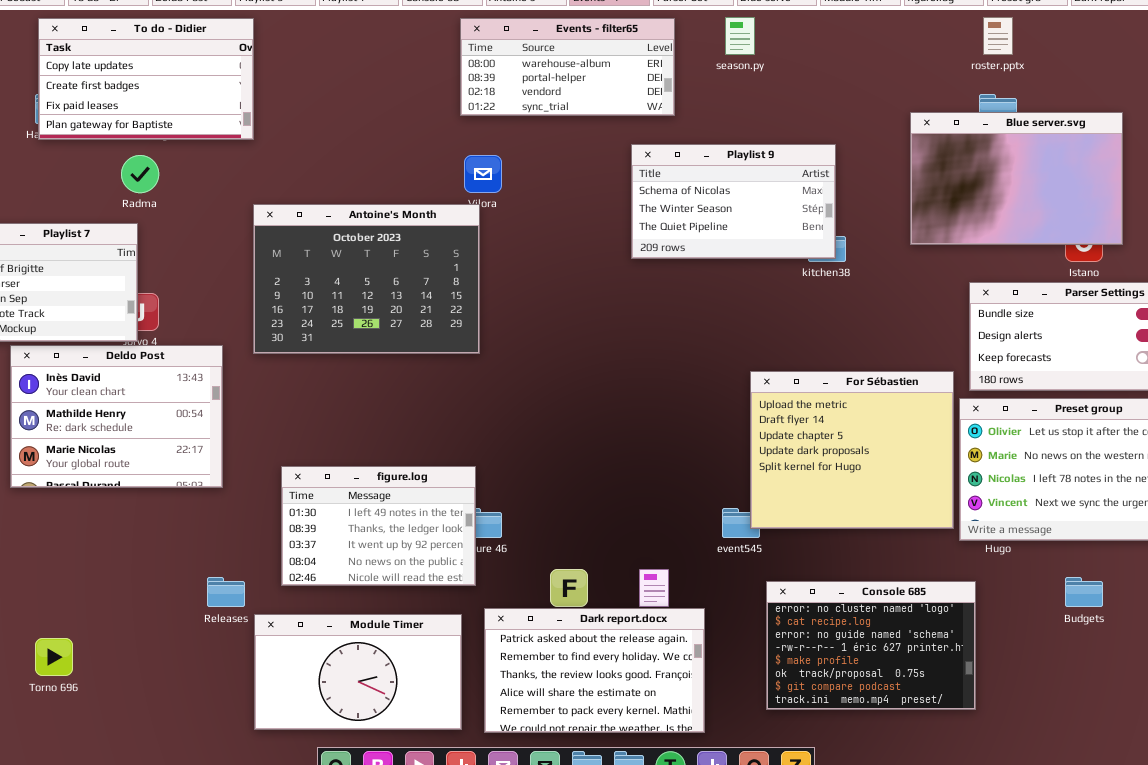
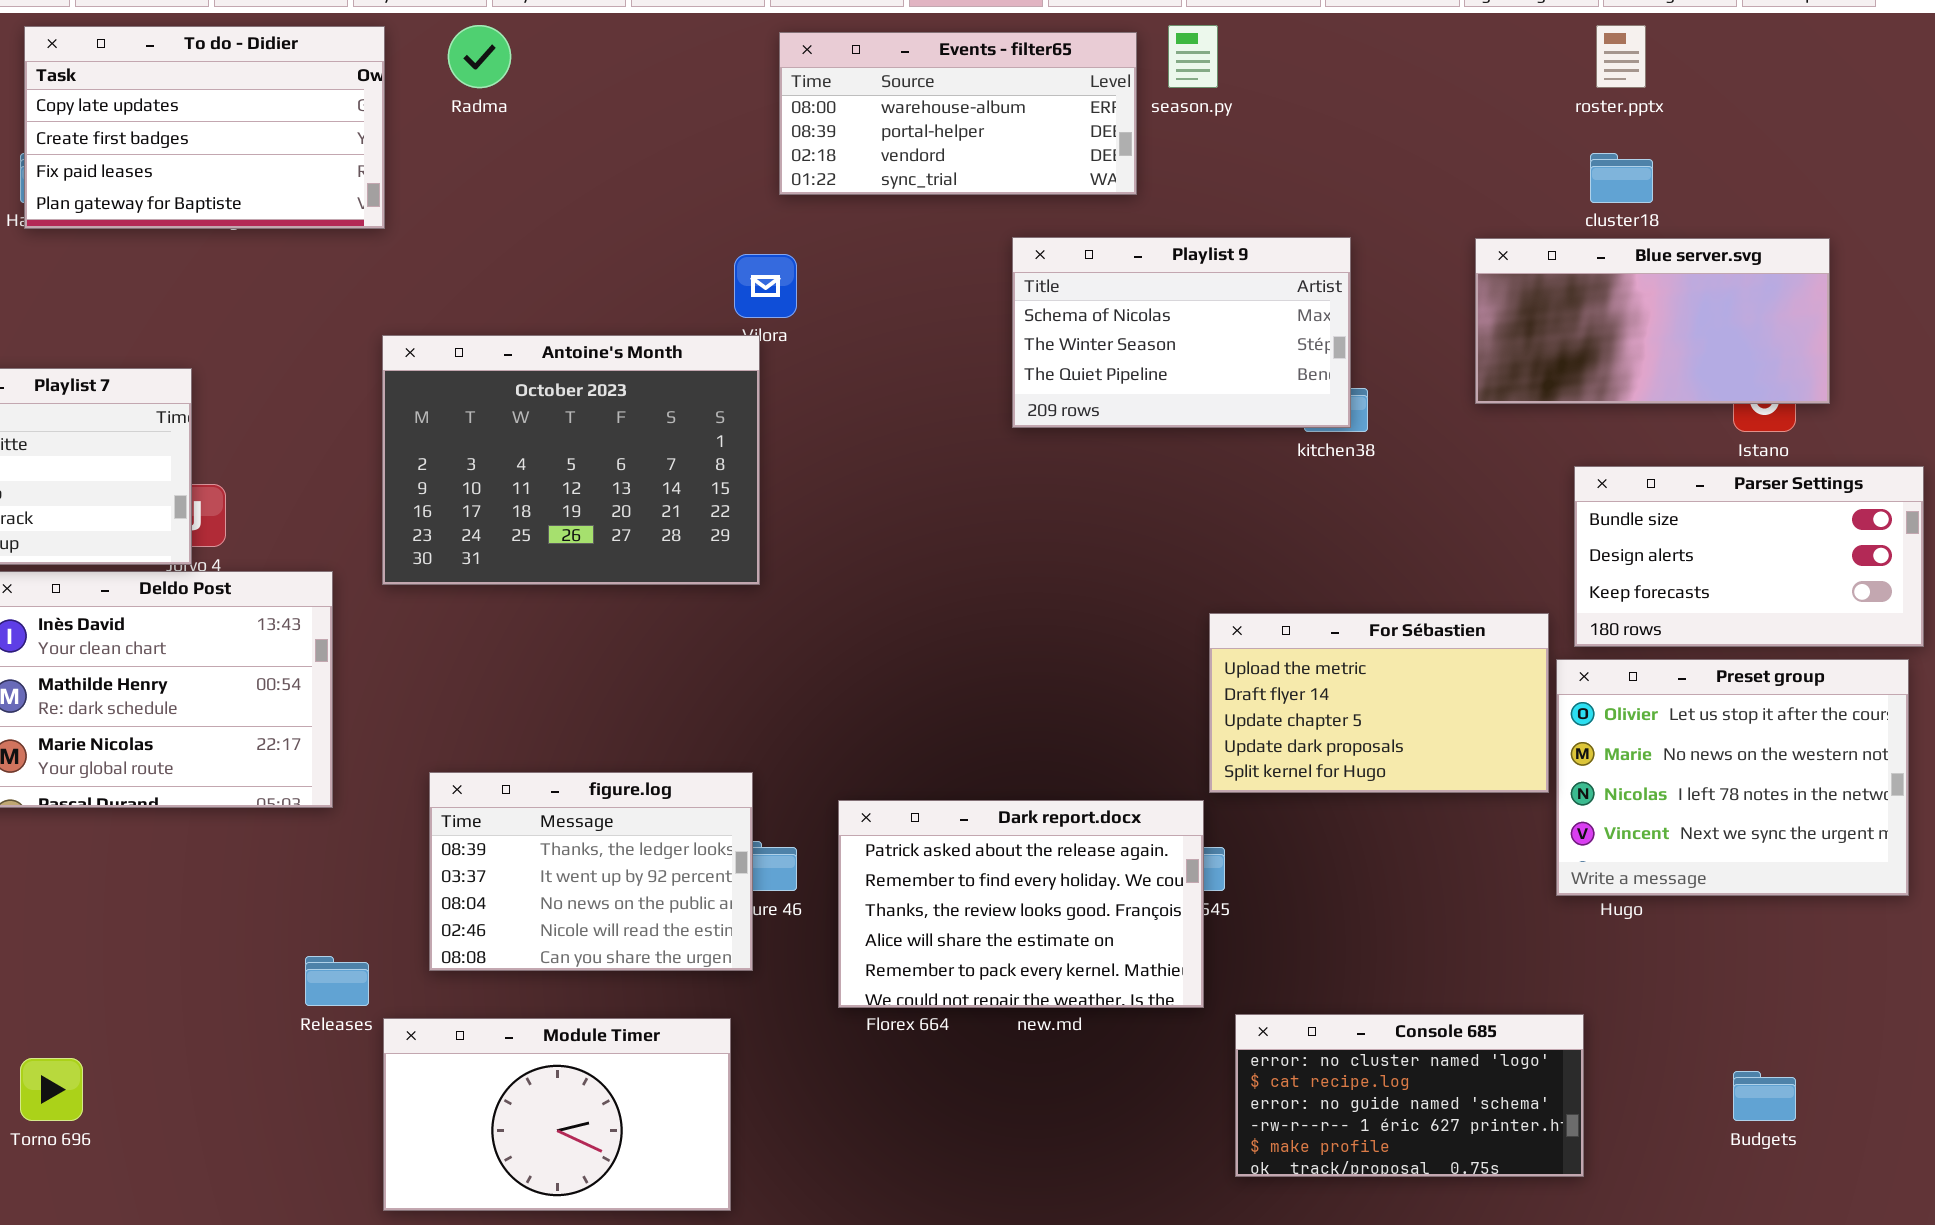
Events - filter65: [460,18,675,116] -> [779,32,1137,195], moved
Blue server.svg: [910,112,1123,245] -> [1475,238,1830,404], resized
Radma: [121,155,159,193] -> [448,25,511,88], moved
For Sébastien: [750,371,954,529] -> [1209,613,1549,793], resized
figure.log: [281,466,476,586] -> [429,772,753,971], scrolled down 1 row
Budgets: [1065,577,1103,607] -> [1733,1071,1796,1121], moved
Console 685: [766,581,976,710] -> [1235,1014,1584,1177], resized
Dark report.docx: [484,608,705,733] -> [838,800,1204,1008], moved

